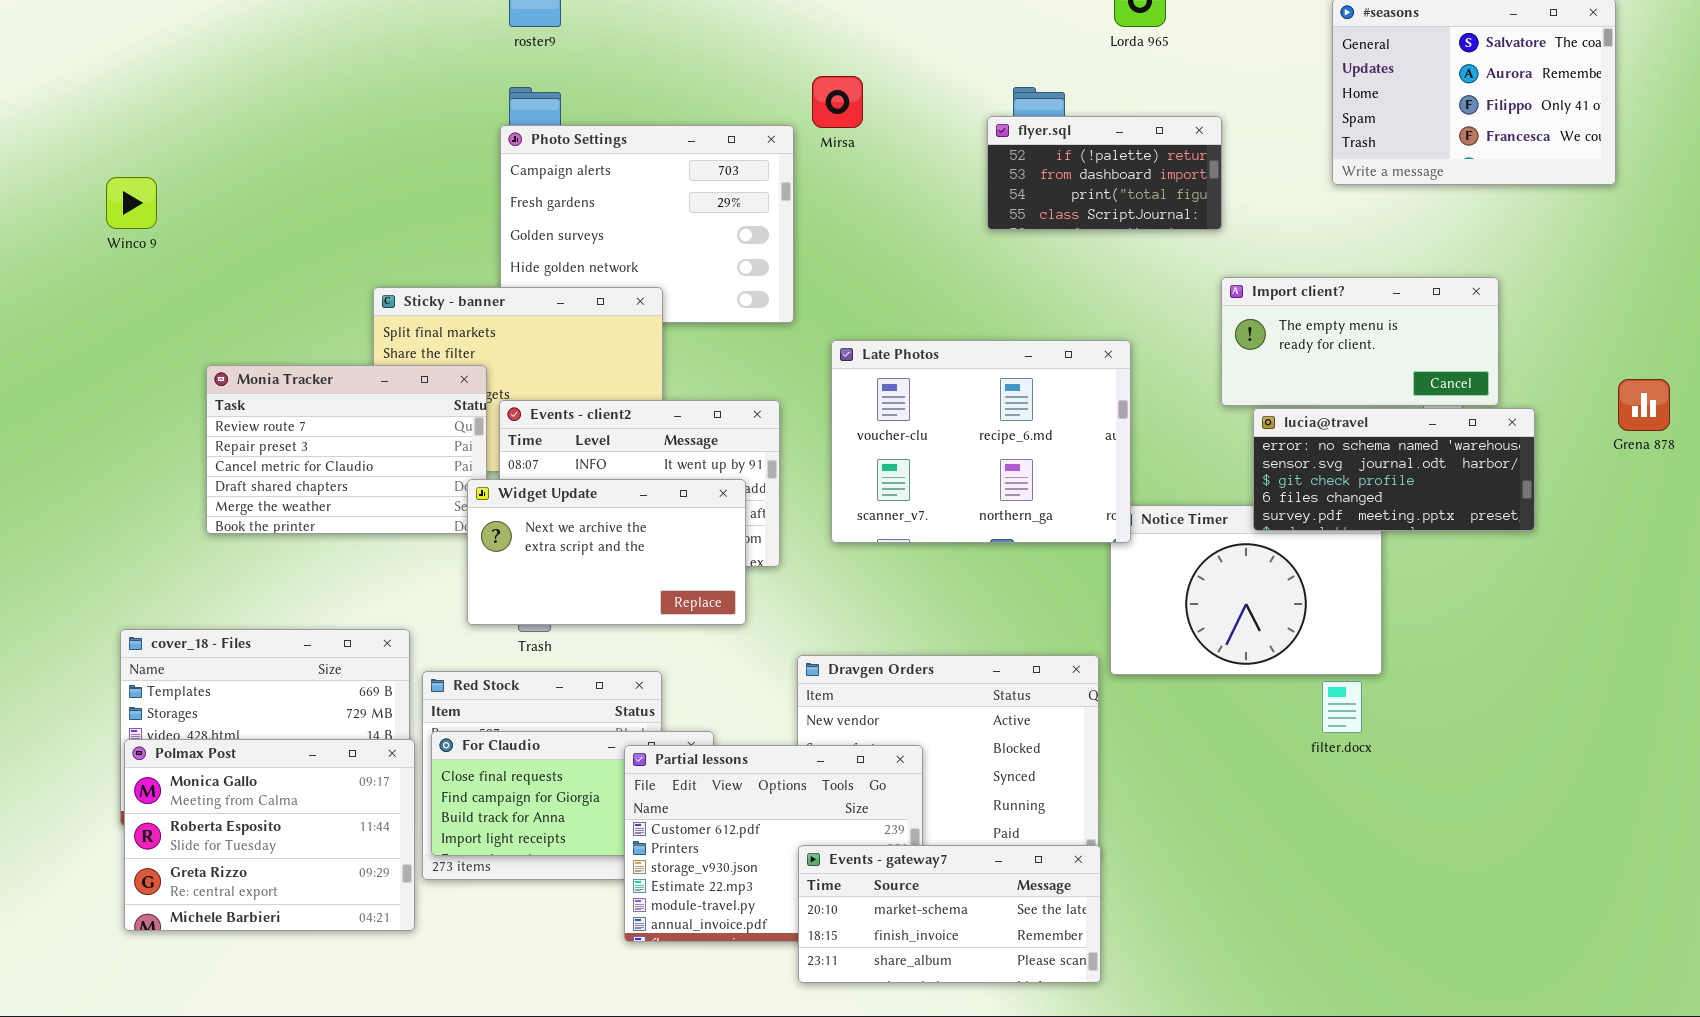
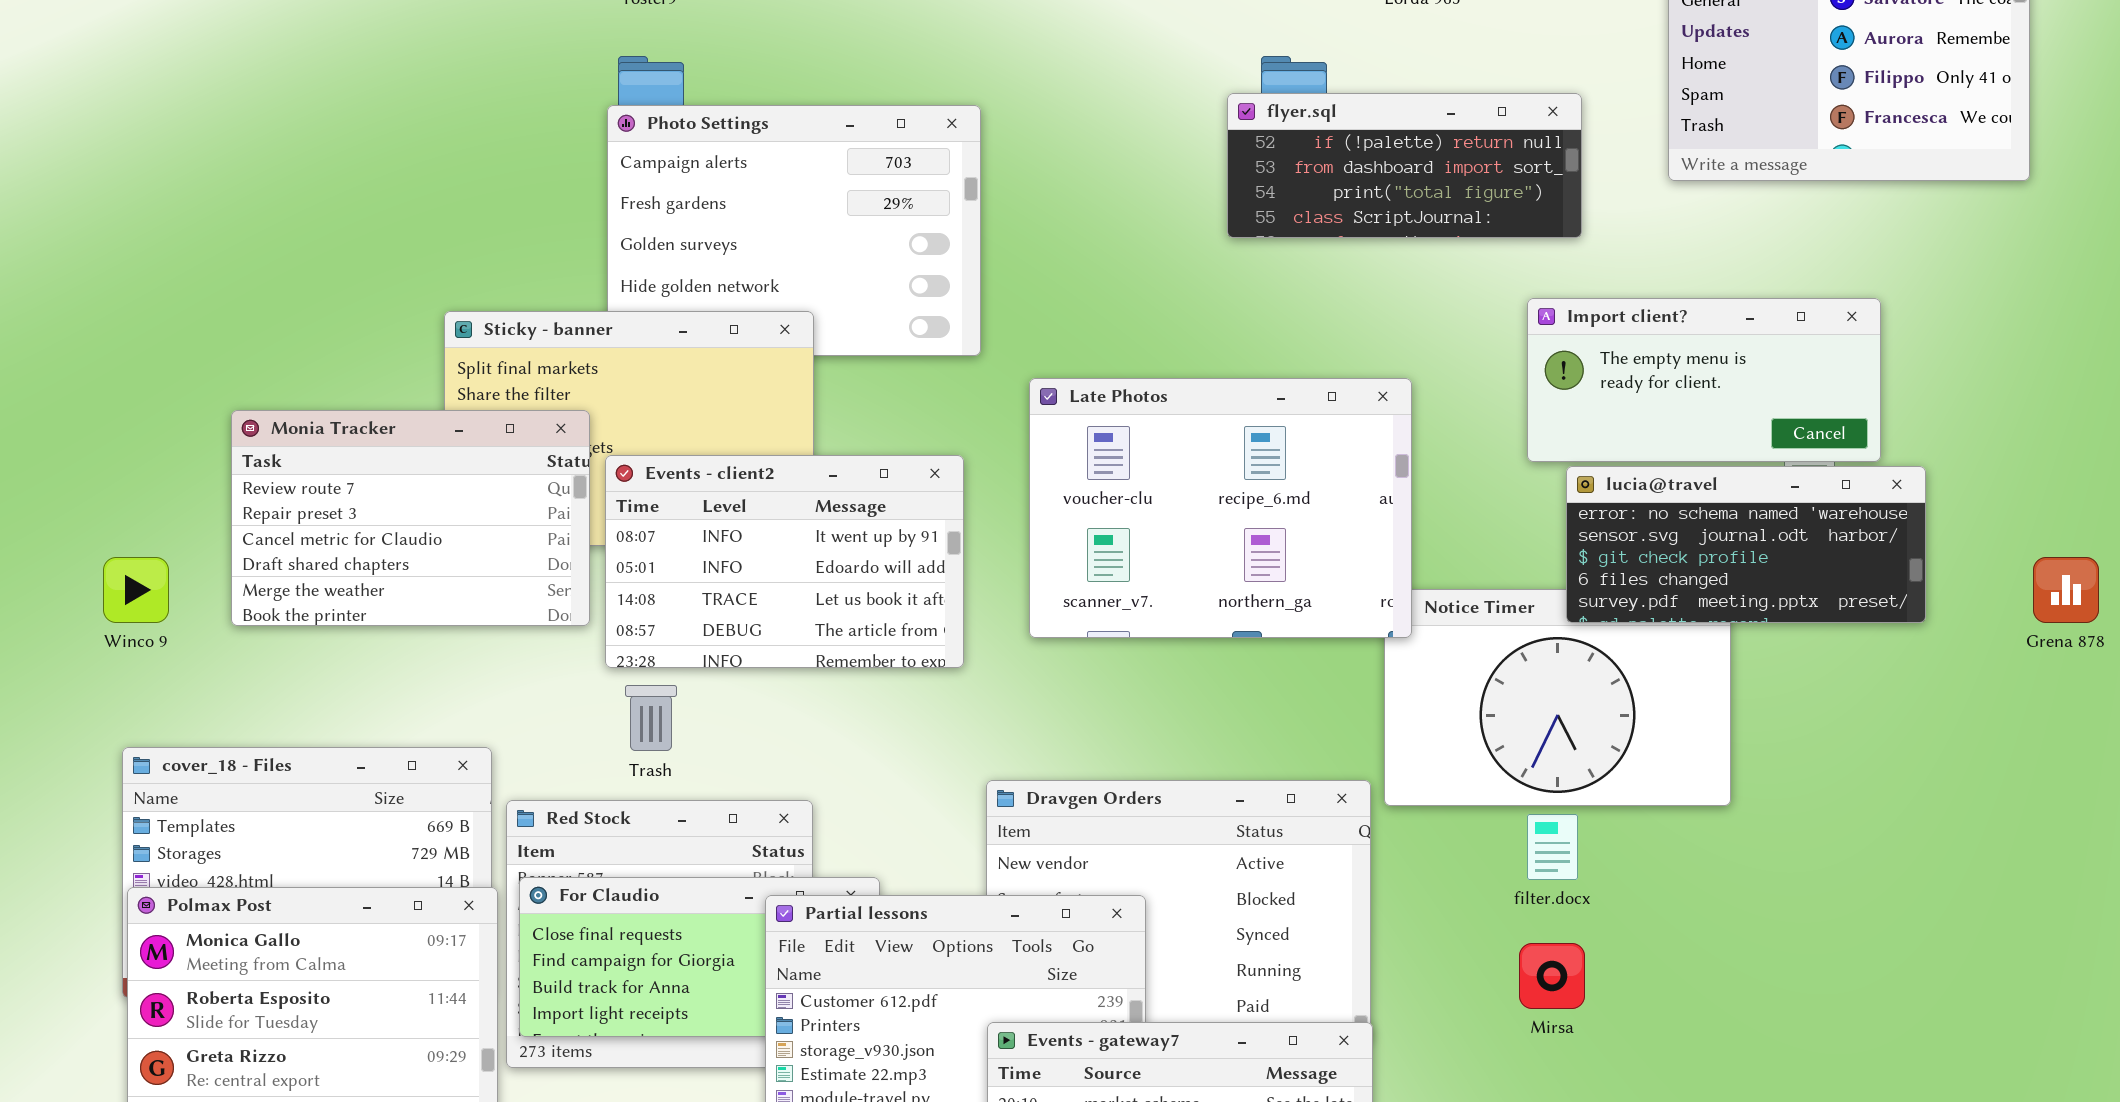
Mirsa: [812,76,863,128] -> [1519,943,1585,1009], moved
flyer.sql: [987,116,1222,230] -> [1227,93,1582,238], resized
Winco 9: [106,177,157,229] -> [103,557,169,623], moved
Grena 878: [1618,379,1670,431] -> [2033,557,2099,623], moved
Widget Update: [467,479,746,625] -> none, closed
filter.docx: [1322,681,1362,733] -> [1527,814,1578,880], moved

